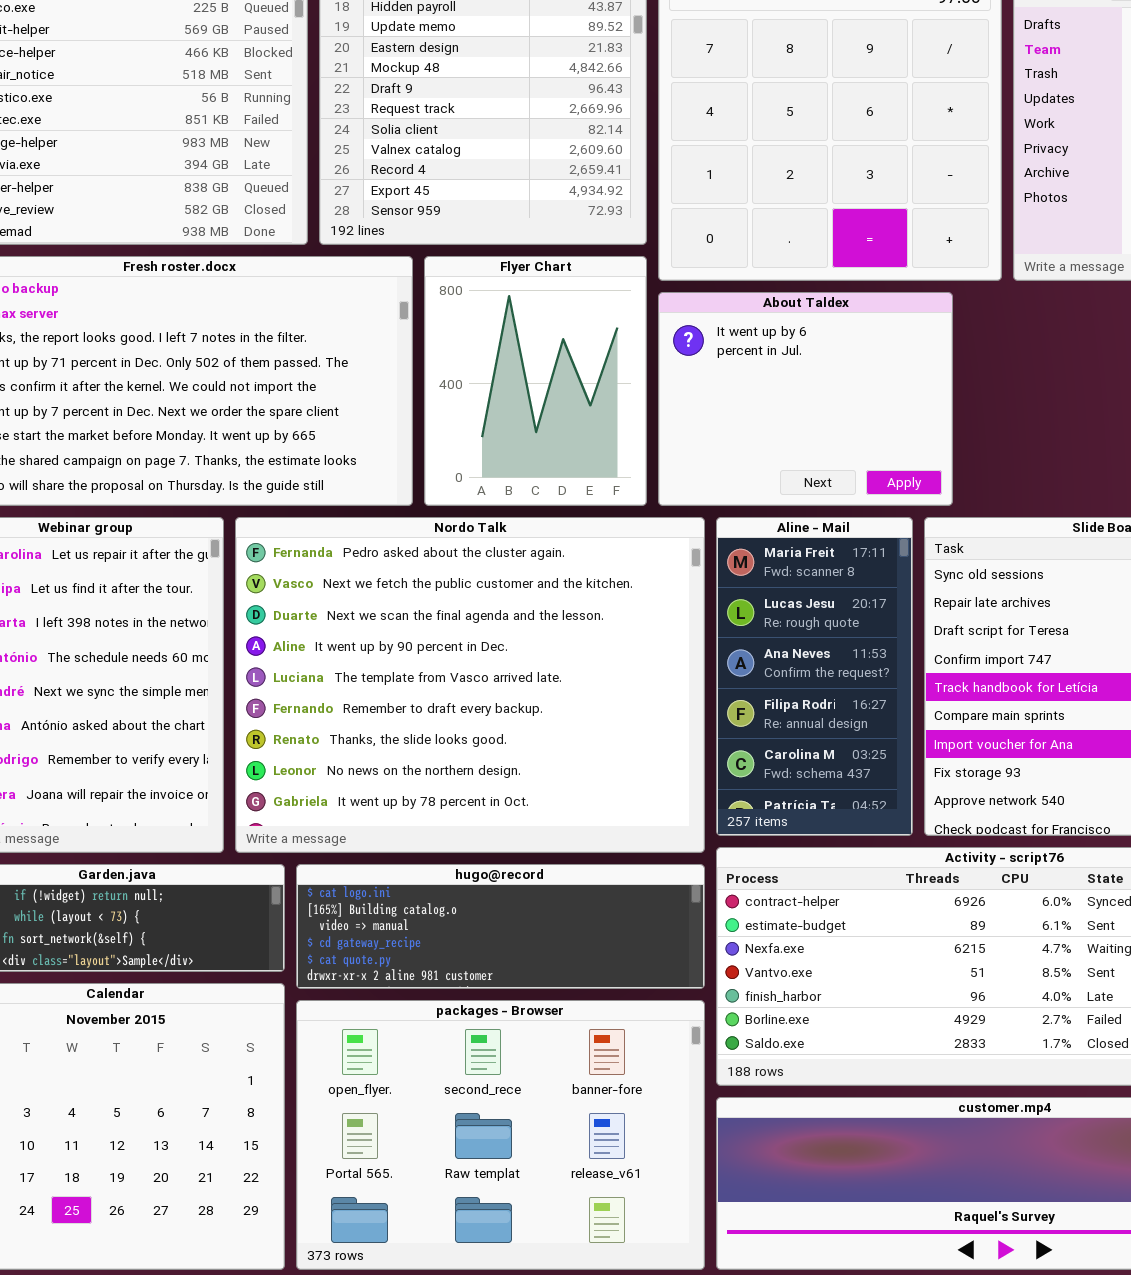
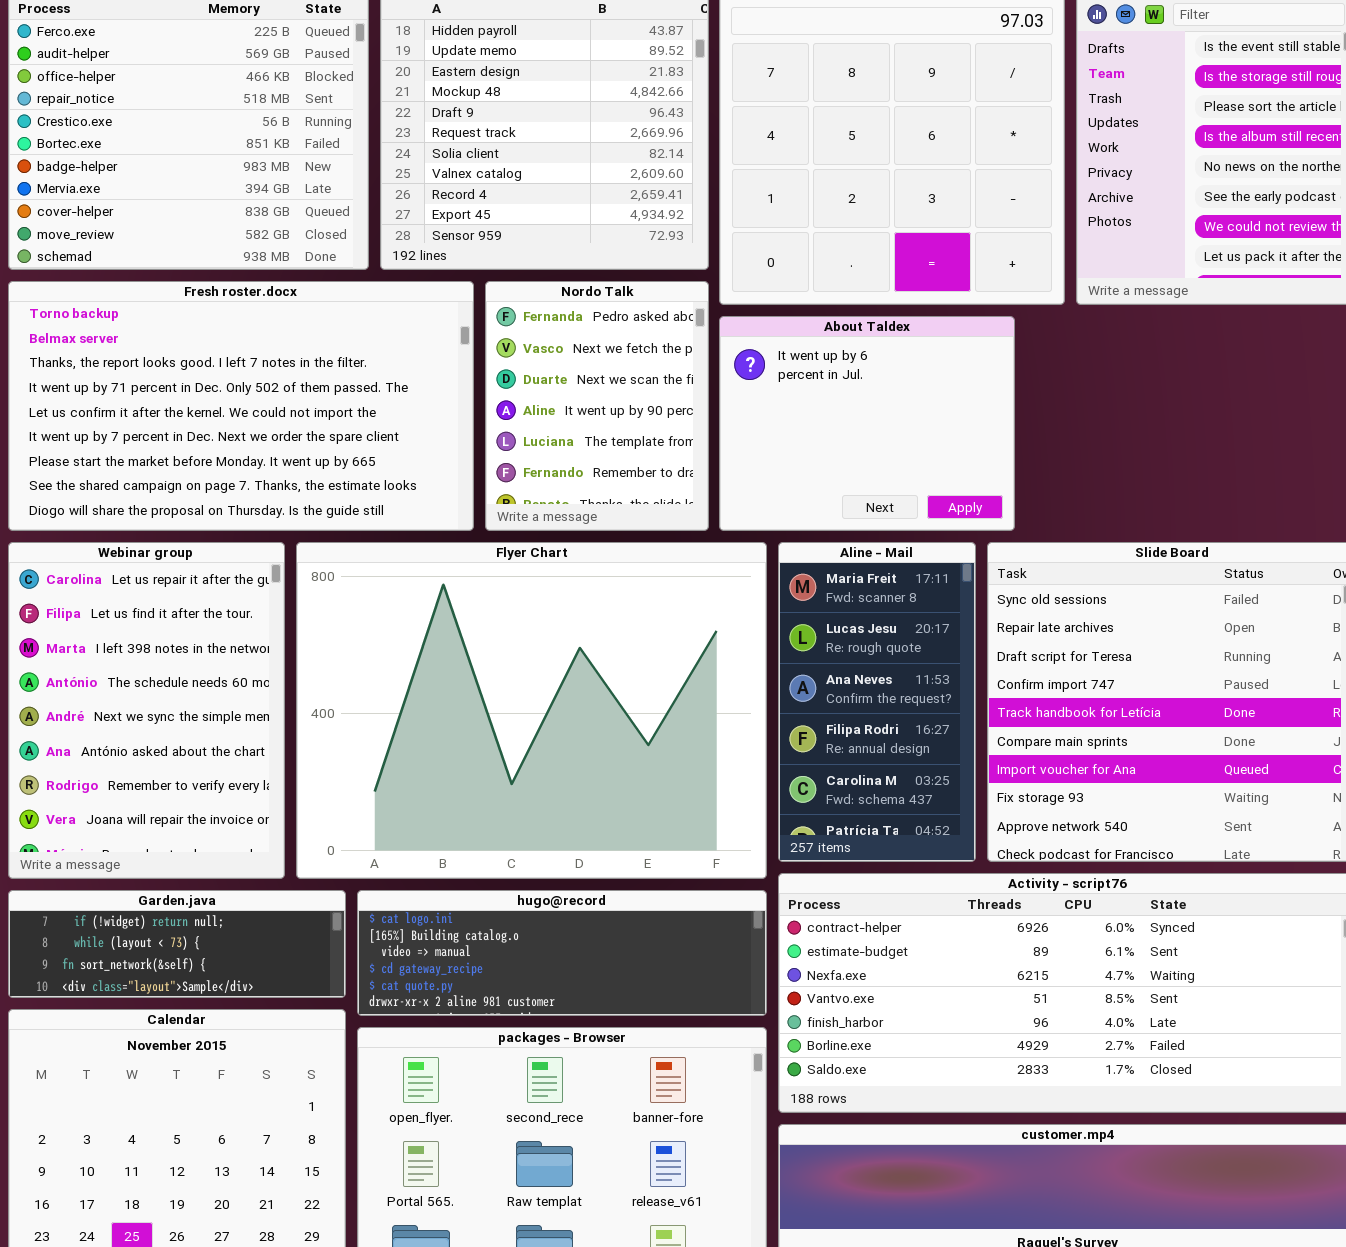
Flyer Chart: [424,256,647,506] -> [296,542,767,879], moved, resized
Nordo Talk: [235,517,705,853] -> [485,281,709,531], moved, resized

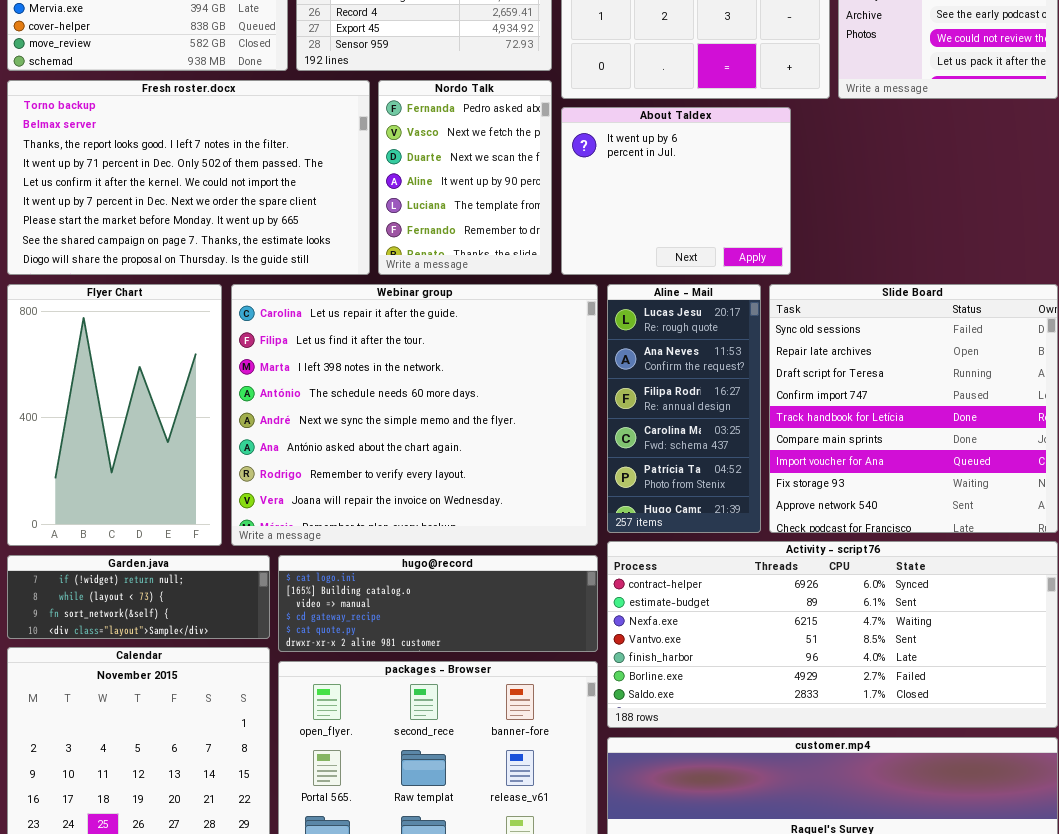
Webinar group: [8,542,285,879] -> [231,284,598,546], moved, resized
Flyer Chart: [296,542,767,879] -> [7,284,222,546], moved, resized
Aline - Mail: [778,542,976,862] -> [607,284,761,533], scrolled down 1 row

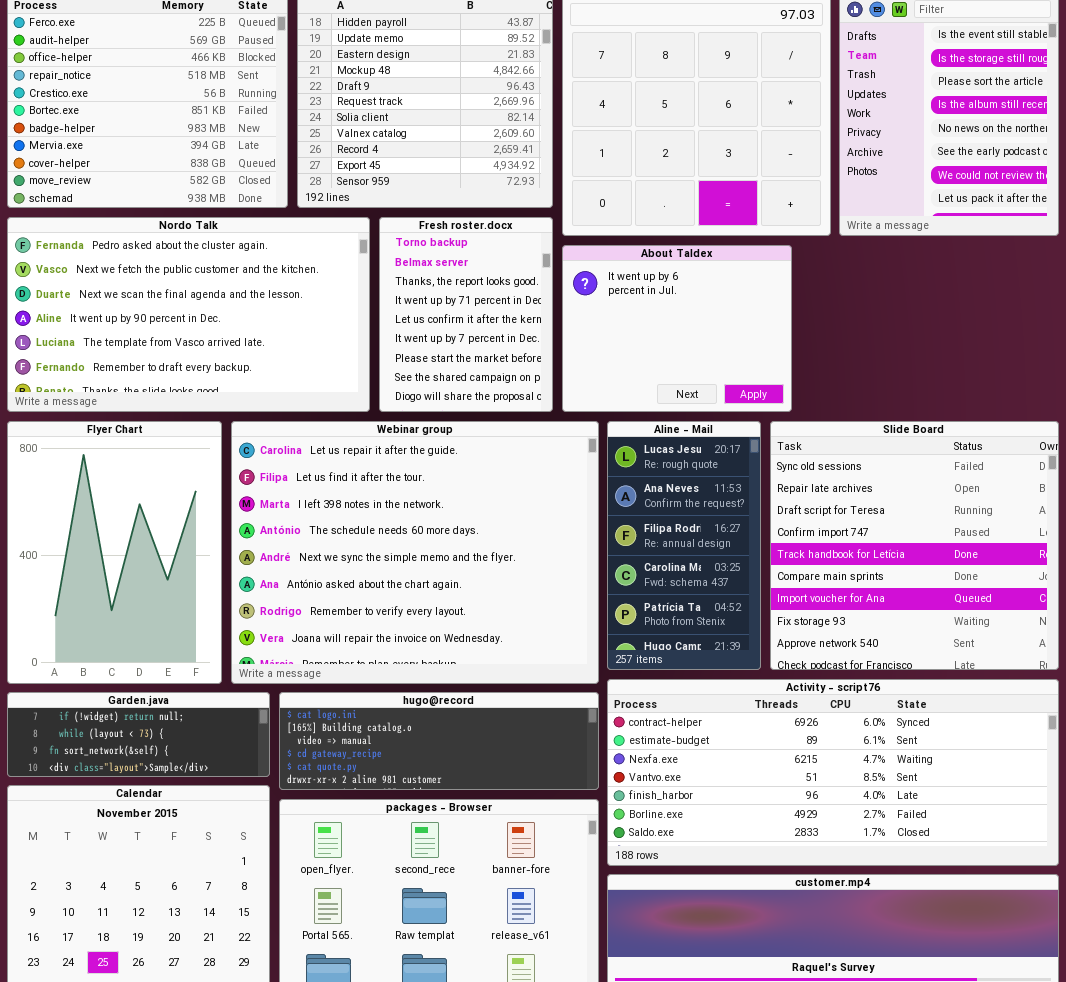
Fresh roster.docx: [7,80,370,275] -> [379,217,553,412], moved, resized
Nordo Talk: [378,80,552,275] -> [7,217,370,412], moved, resized

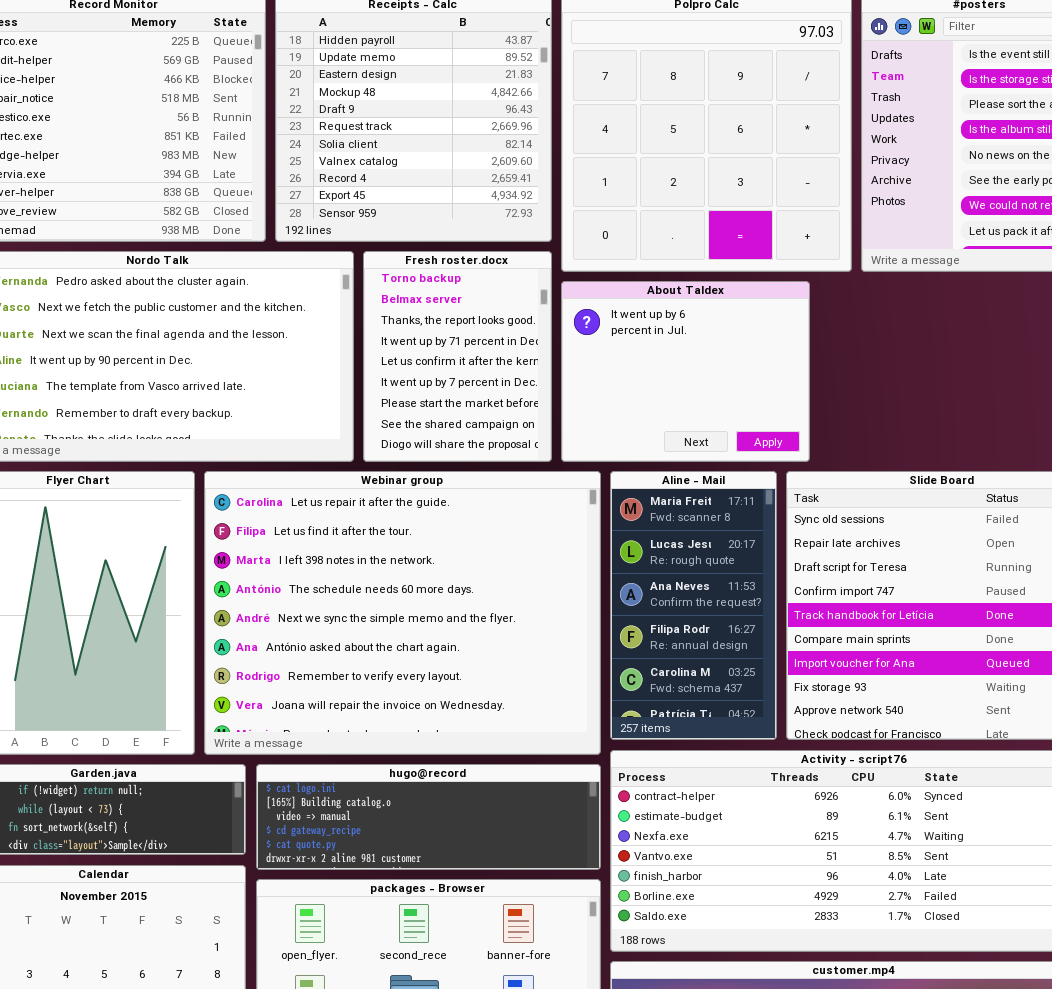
Aline - Mail: [607,421,761,670] -> [610,471,777,740], scrolled up 1 row

